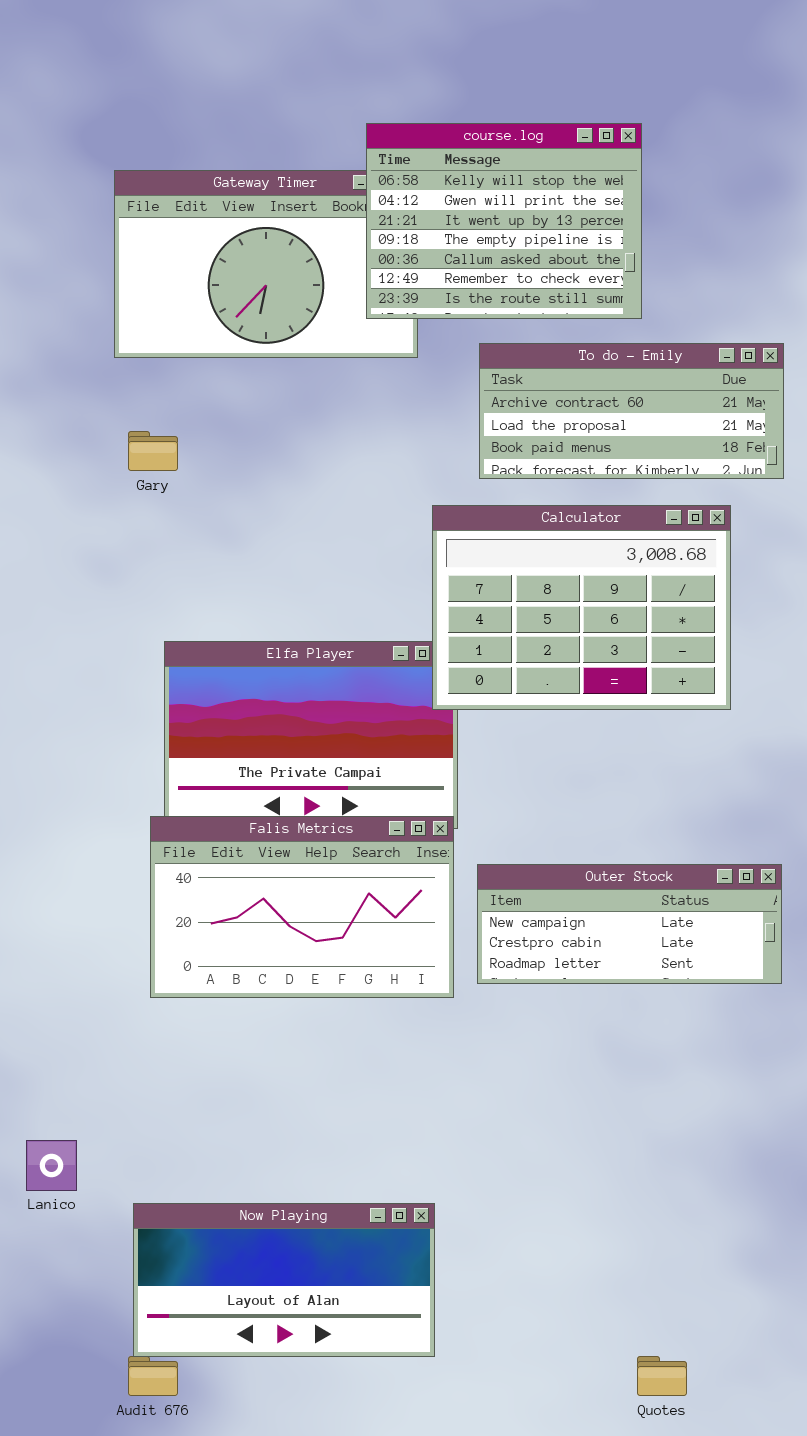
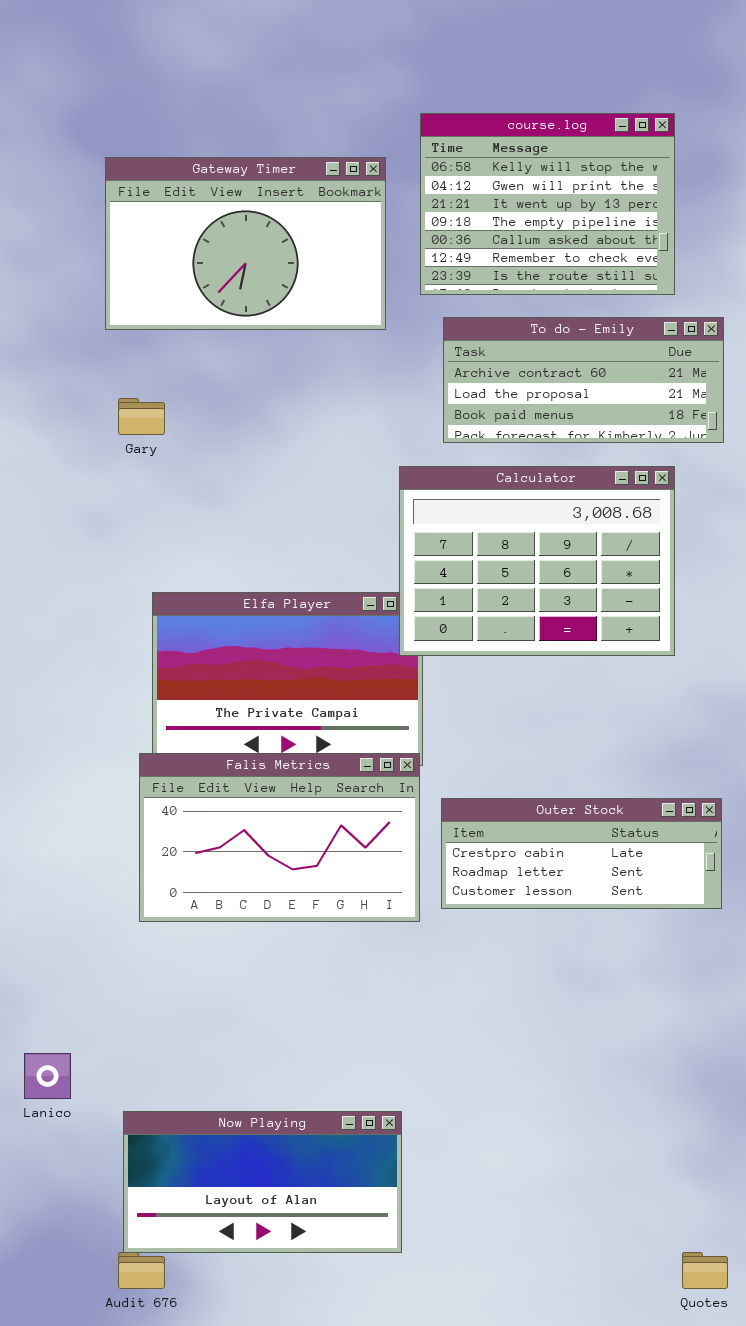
course.log: [366,123,642,319] -> [420,113,675,295], moved
Outer Stock: [477,864,782,984] -> [441,798,722,909], scrolled down 1 row
Quotes: [637,1356,687,1396] -> [682,1252,728,1289], moved

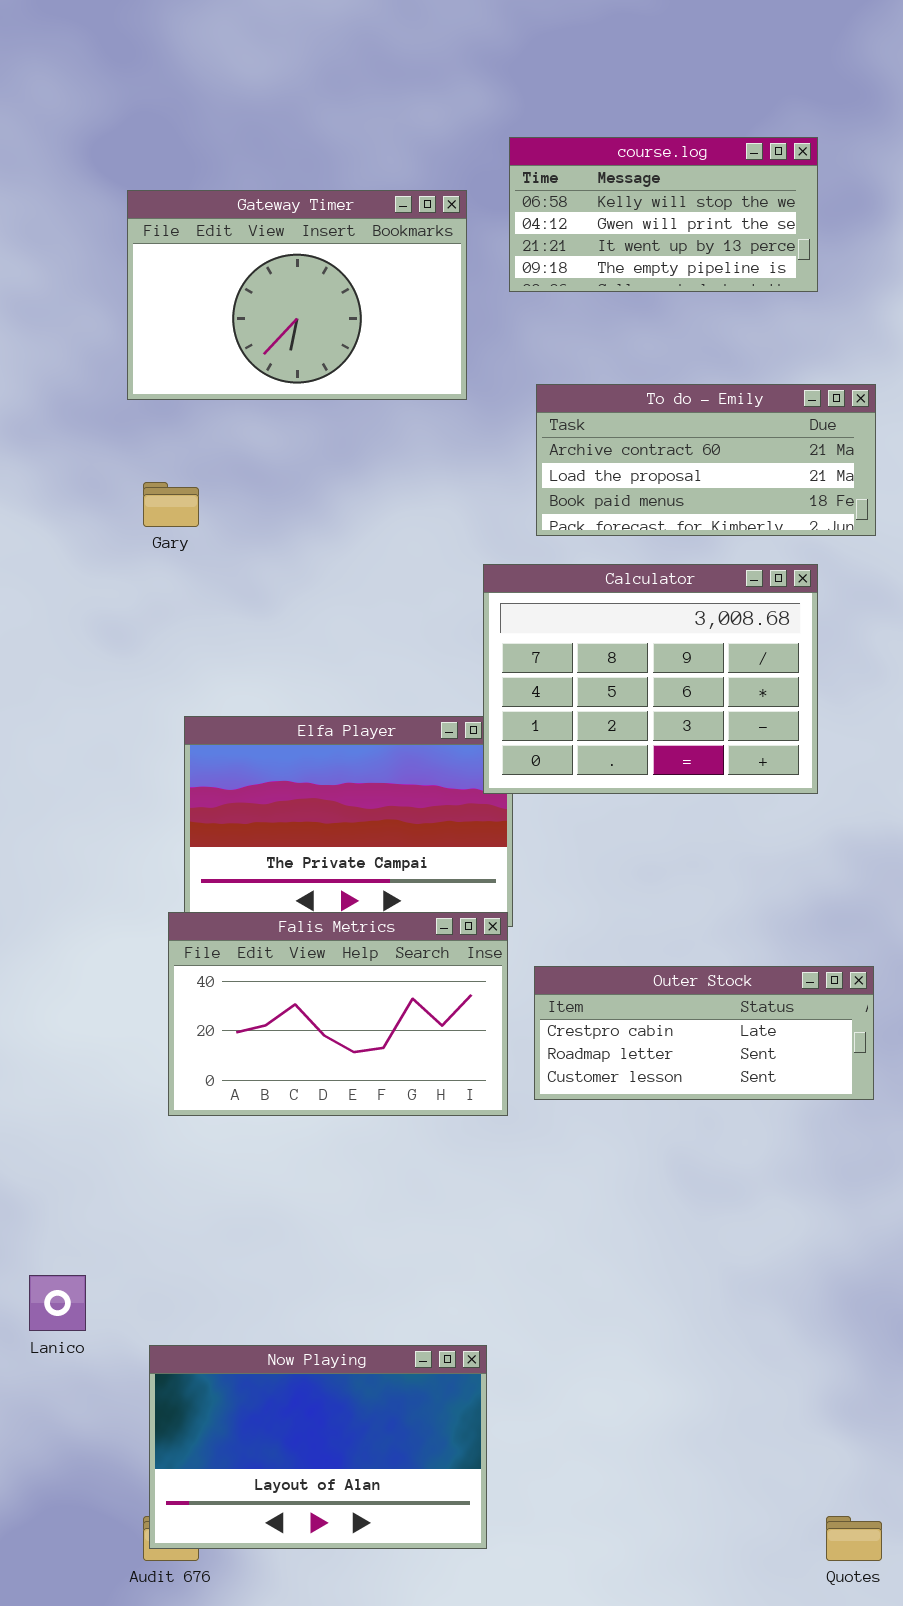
course.log: [420,113,675,295] -> [509,137,818,292], resized
Now Playing: [123,1111,402,1253] -> [149,1345,487,1549], resized

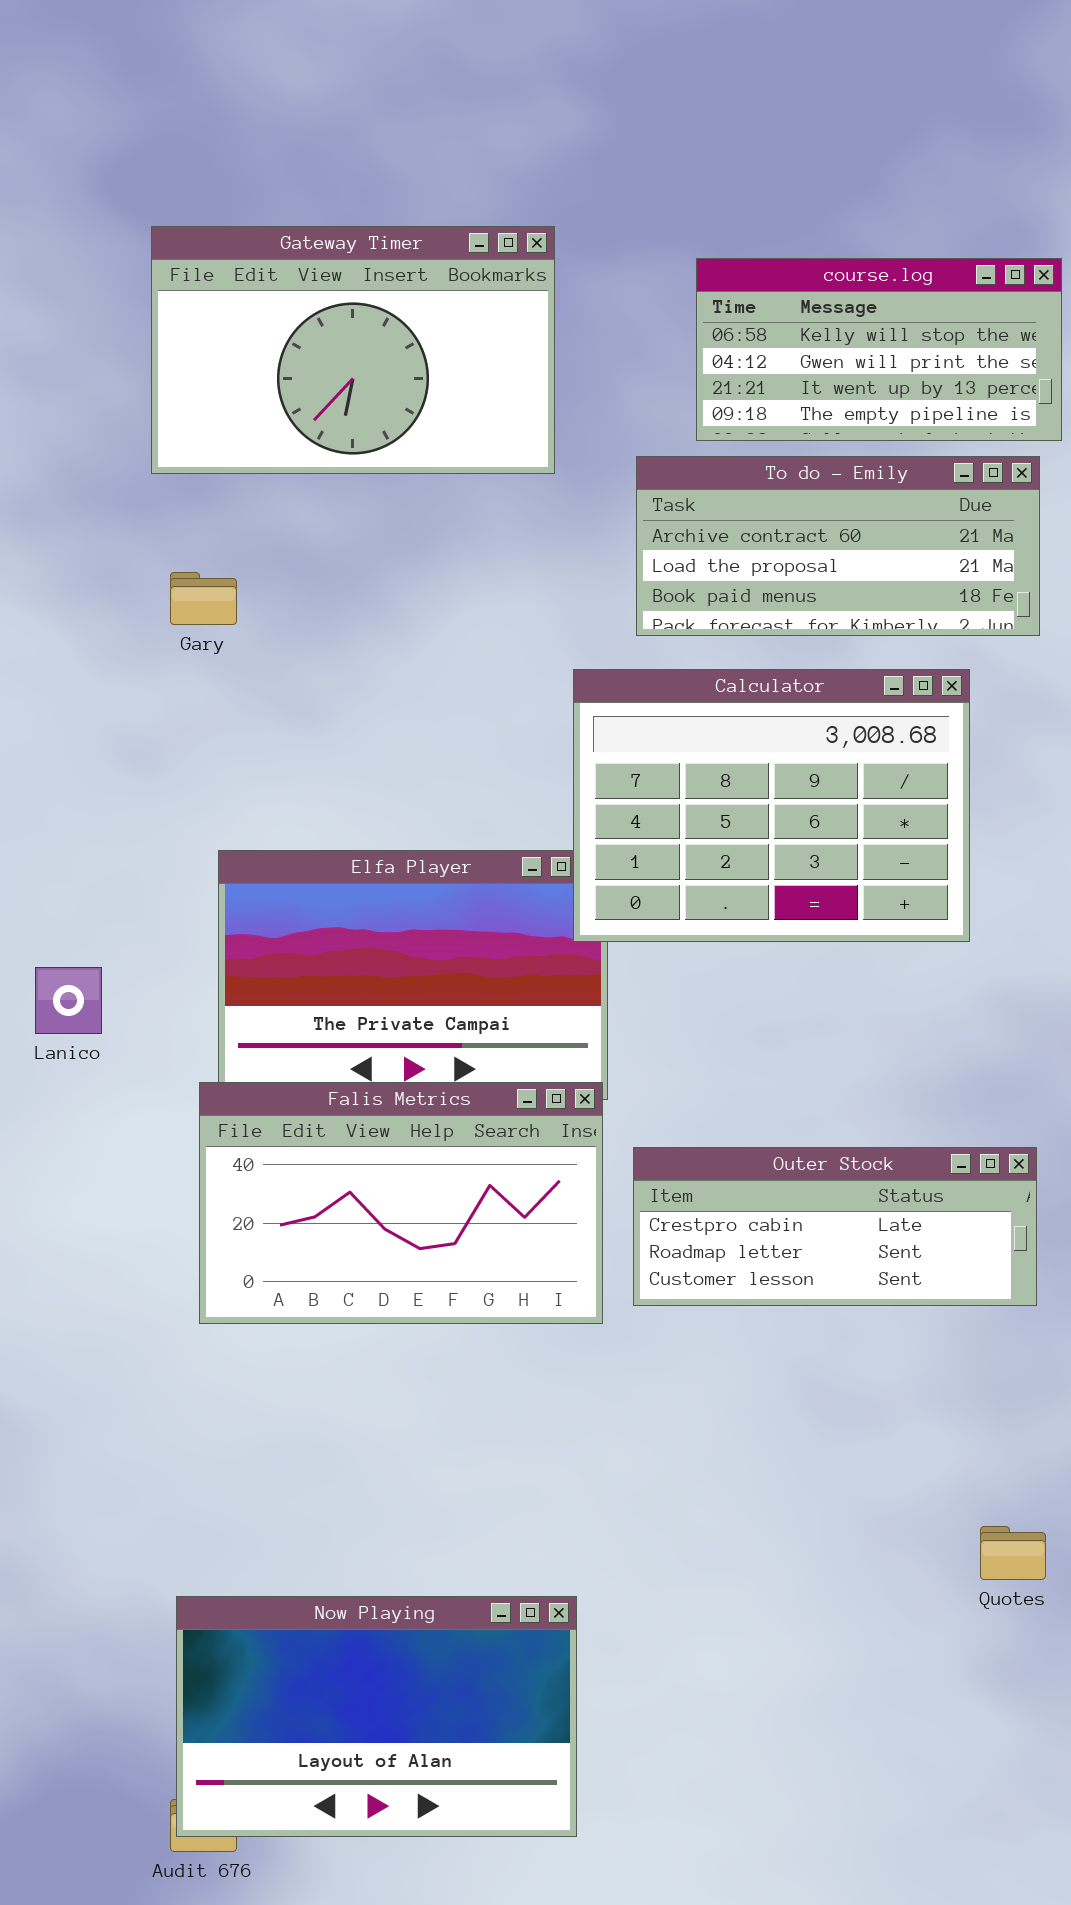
course.log: [509,137,818,292] -> [696,258,1062,441], moved
Lanico: [29,1275,86,1331] -> [35,967,102,1034], moved
Quotes: [826,1516,882,1561] -> [980,1526,1046,1580], moved

